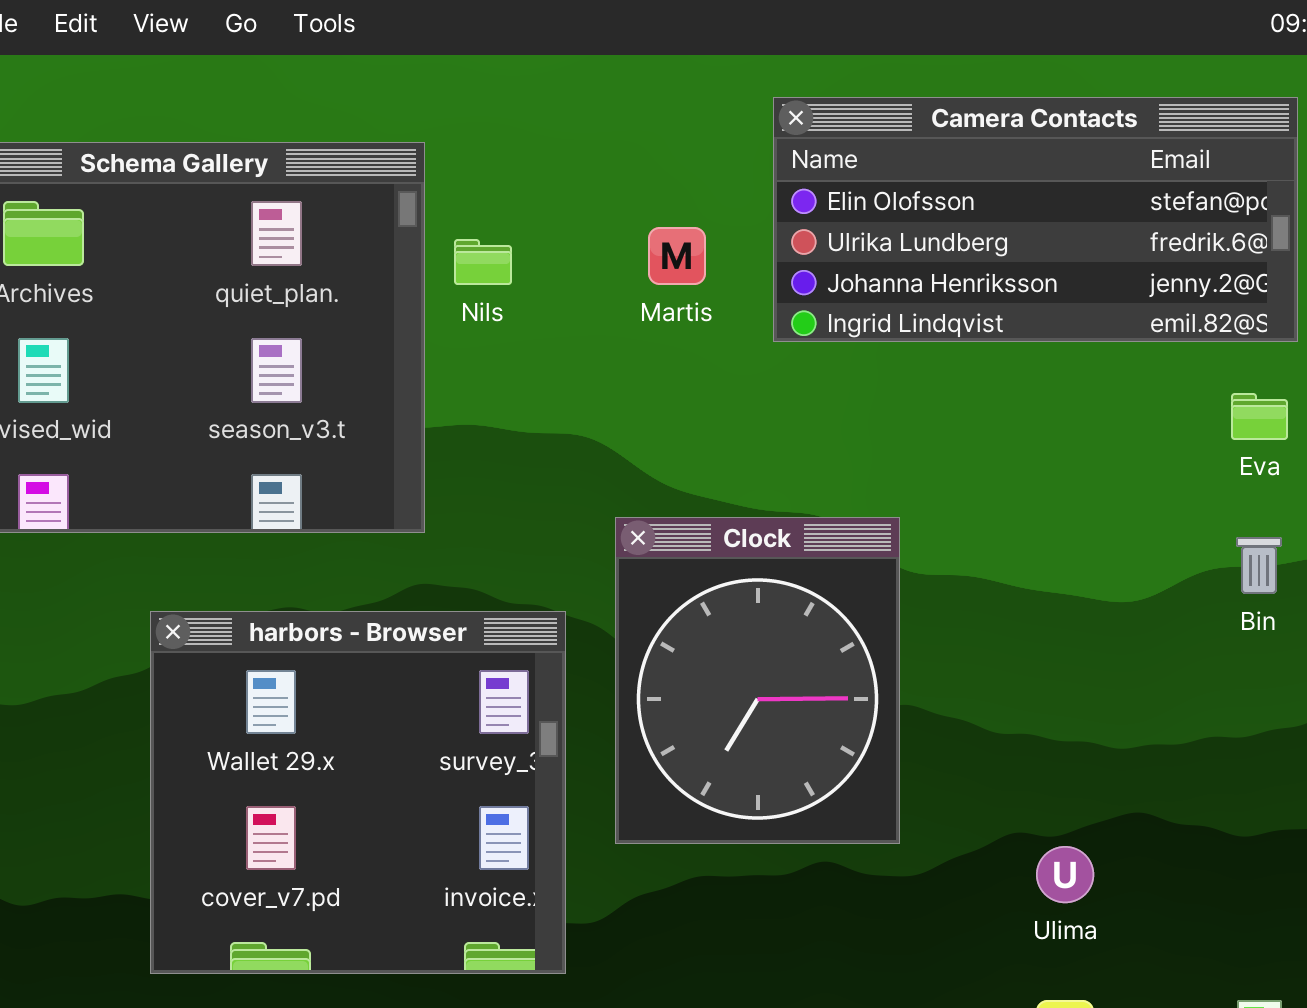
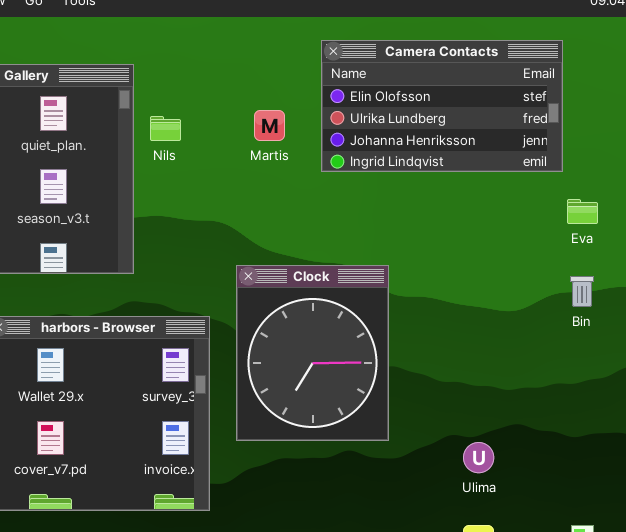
Camera Contacts: [773,97,1298,342] -> [321,40,563,172], resized

